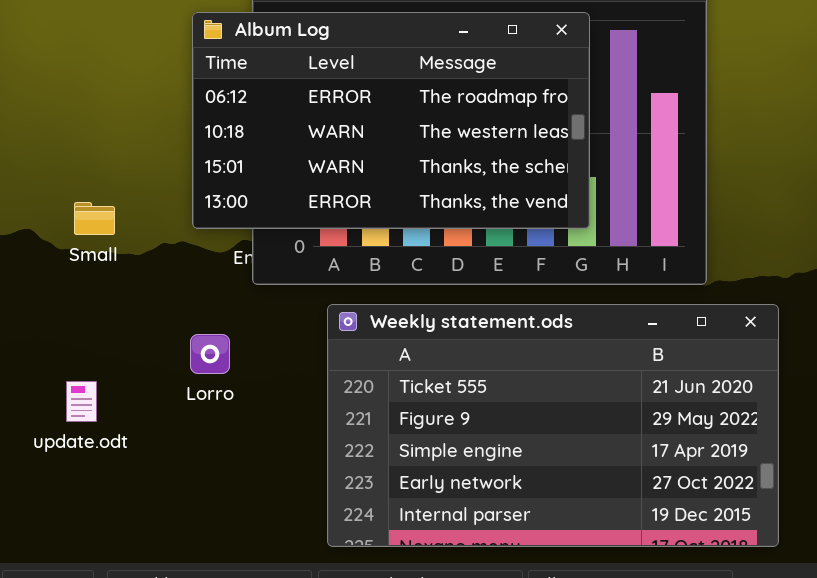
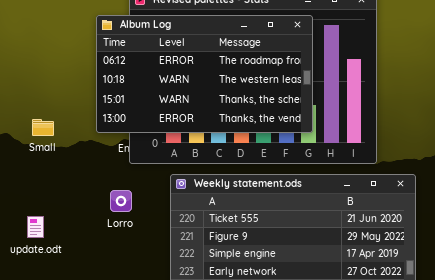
Lorro: [190,334,230,374] -> [110,190,132,212], moved

